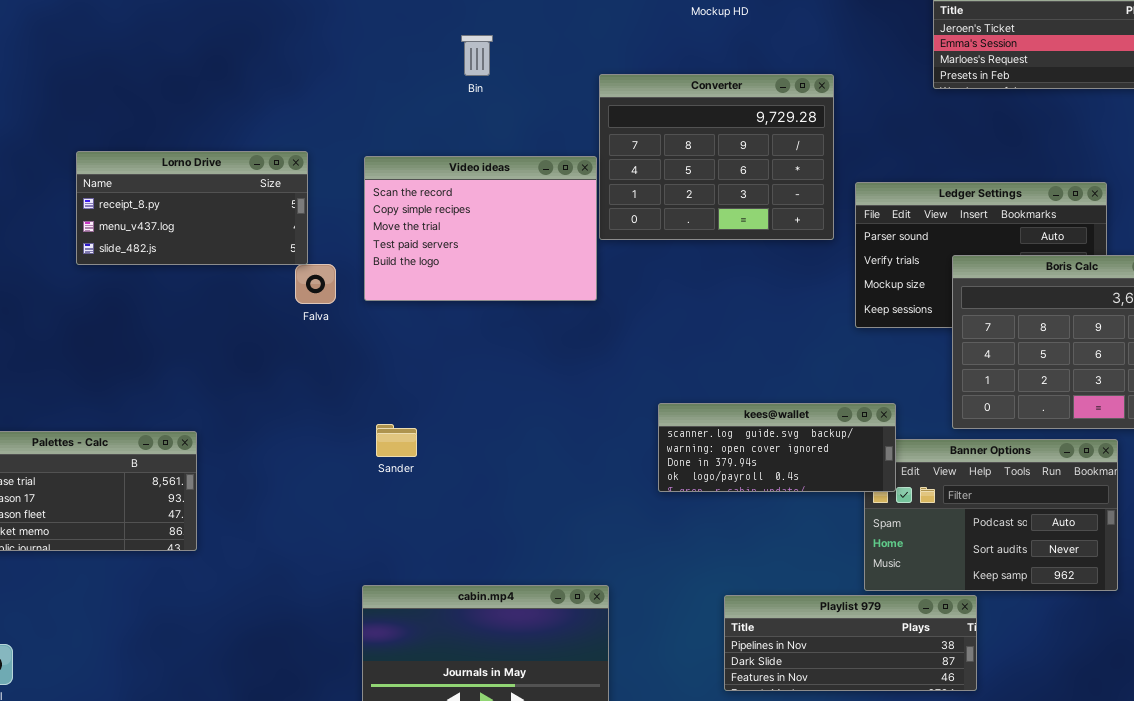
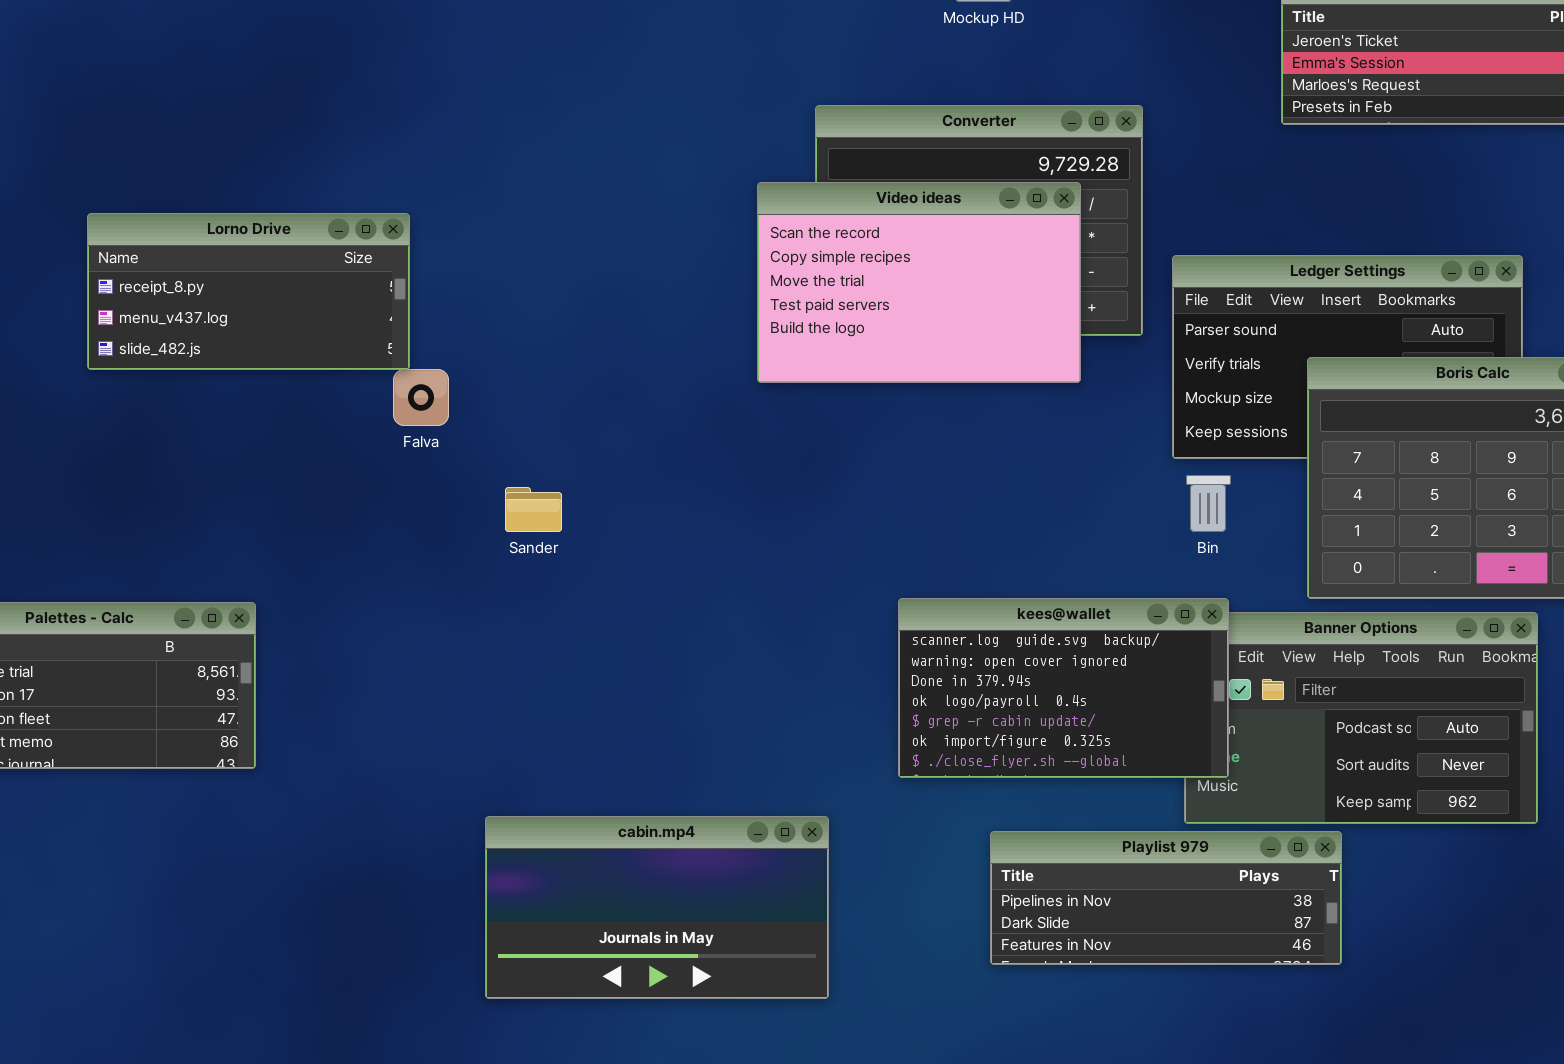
Bin: [461,35,493,76] -> [1186,475,1231,532], moved
Video ideas: [364,156,597,301] -> [757,182,1081,383], moved
kees@wallet: [658,403,896,492] -> [898,598,1229,778], moved, resized
Sander: [376,424,417,457] -> [505,487,562,532], moved

